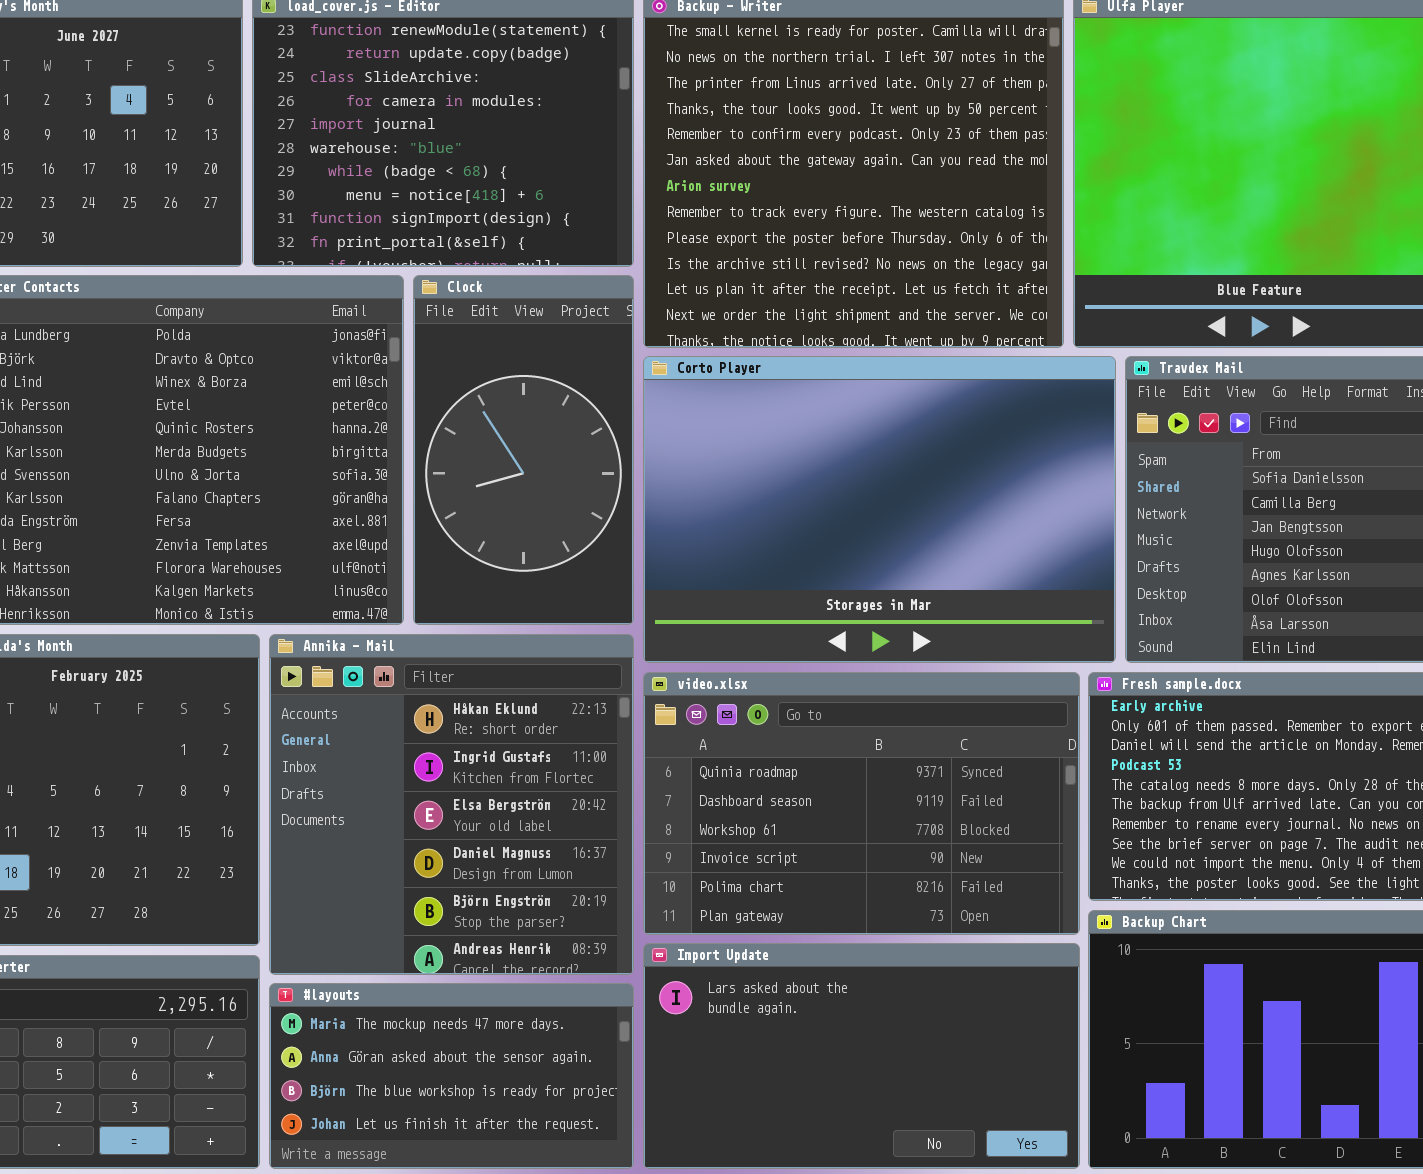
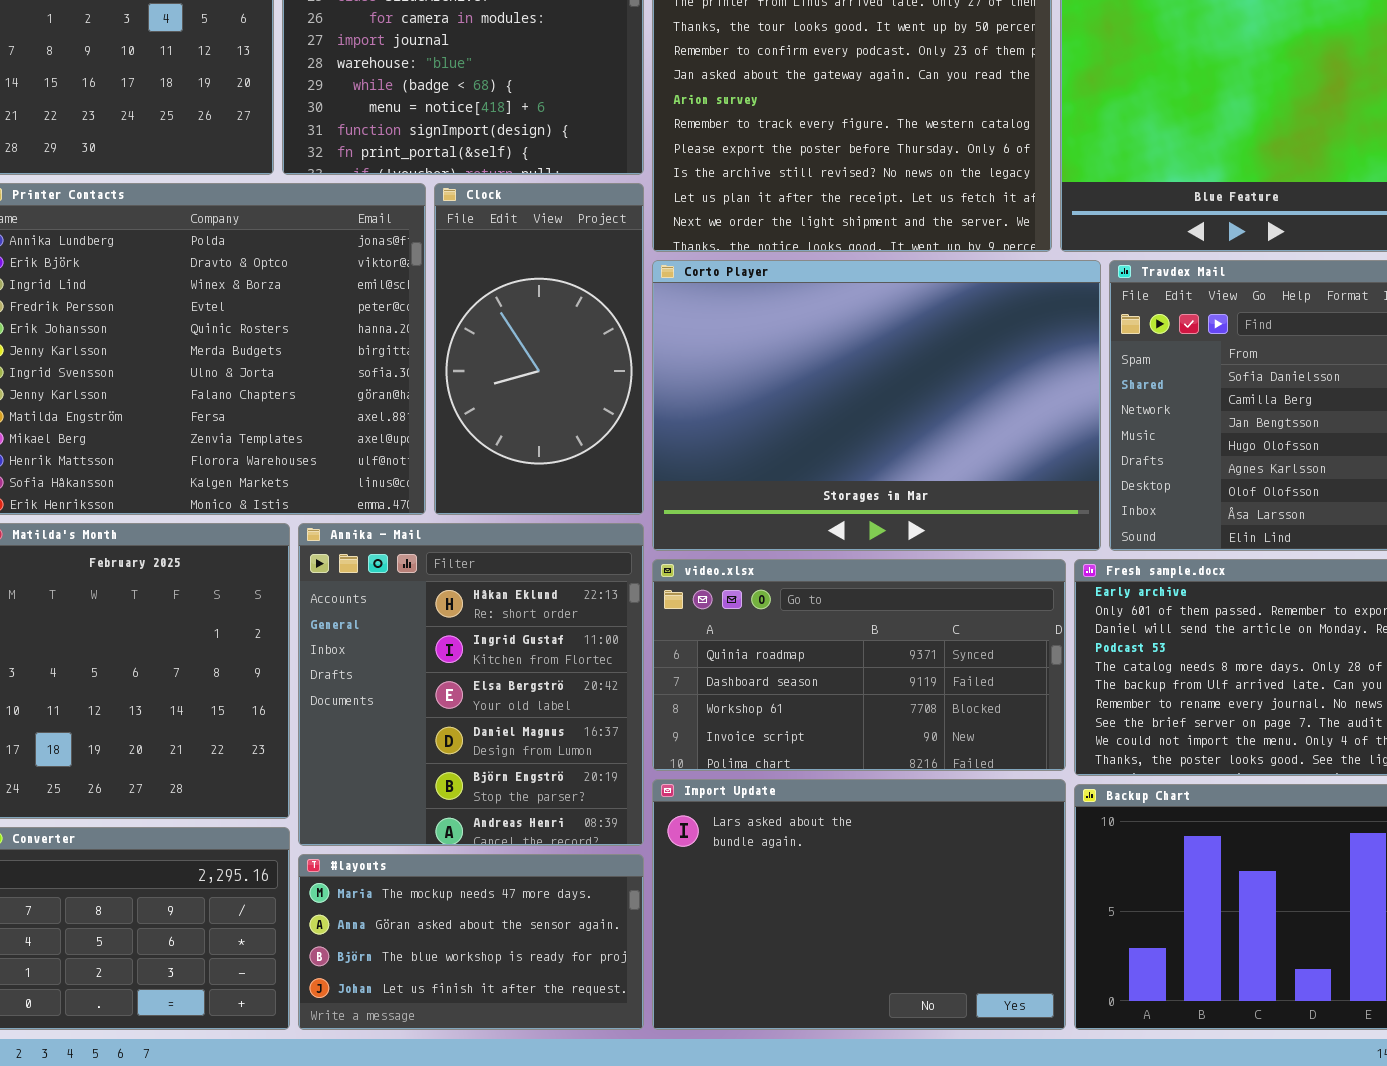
video.xlsx: [643,672,1080,935] -> [652,559,1066,771], resized
Import Update: [643,943,1080,1169] -> [652,779,1066,1030], resized

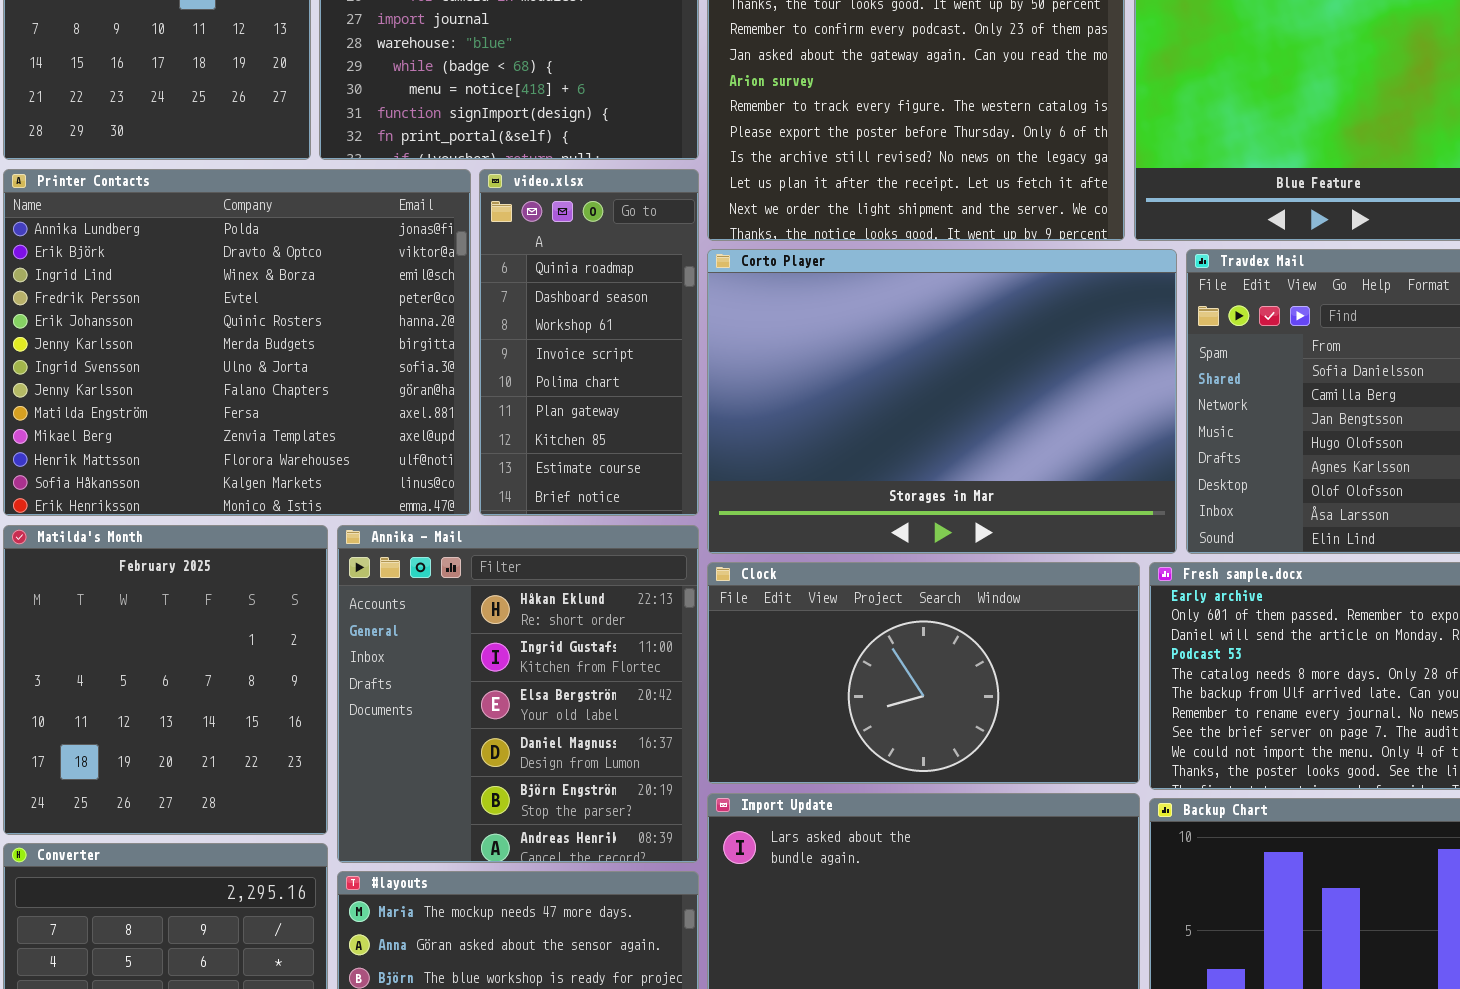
Clock: [434,183,644,515] -> [707,562,1140,784], moved, resized
video.xlsx: [652,559,1066,771] -> [479,169,699,516], moved, resized

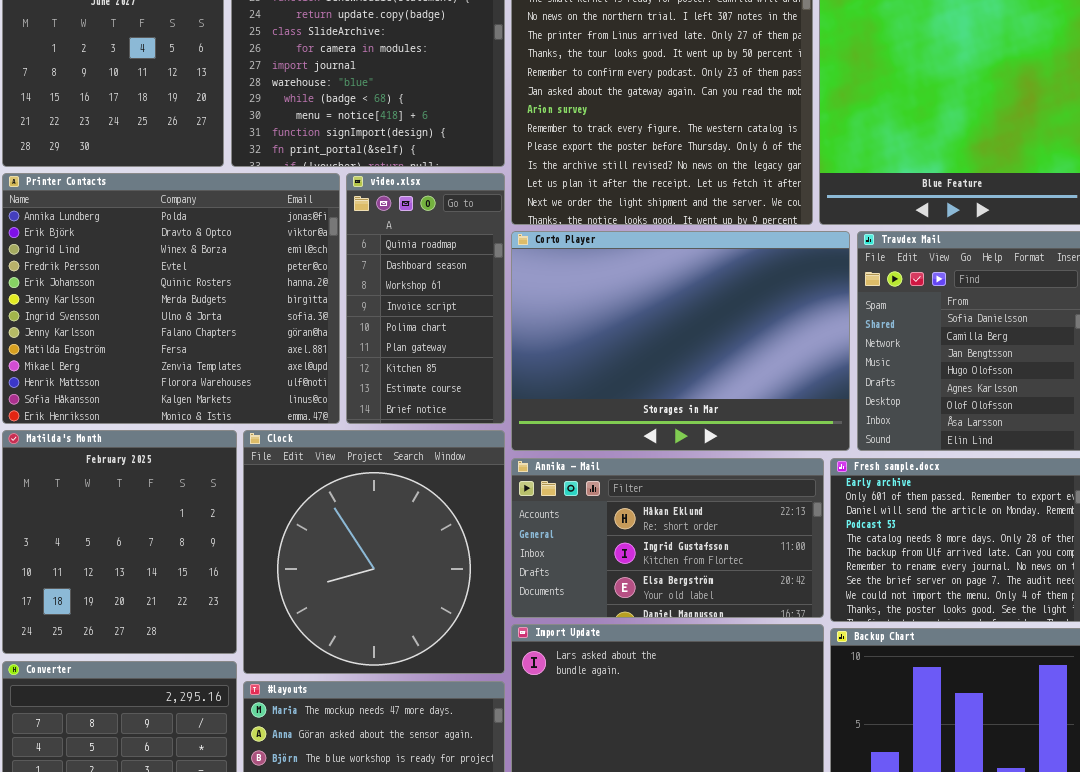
Annika - Mail: [337,525,699,863] -> [511,458,824,618], moved, resized
Clock: [707,562,1140,784] -> [243,430,505,674], moved, resized

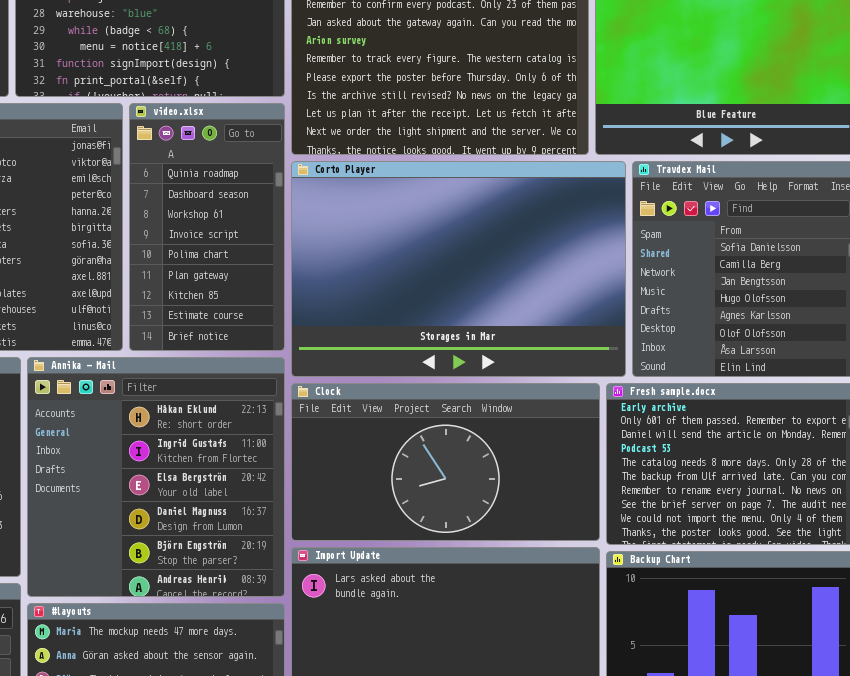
Clock: [243,430,505,674] -> [291,383,600,541], moved, resized
Annika - Mail: [511,458,824,618] -> [27,357,285,597], moved, resized

